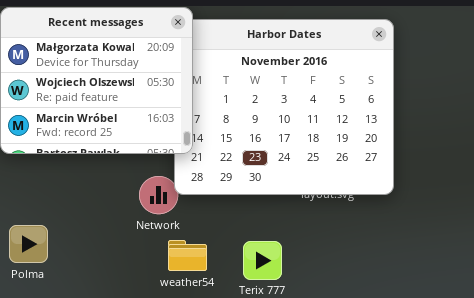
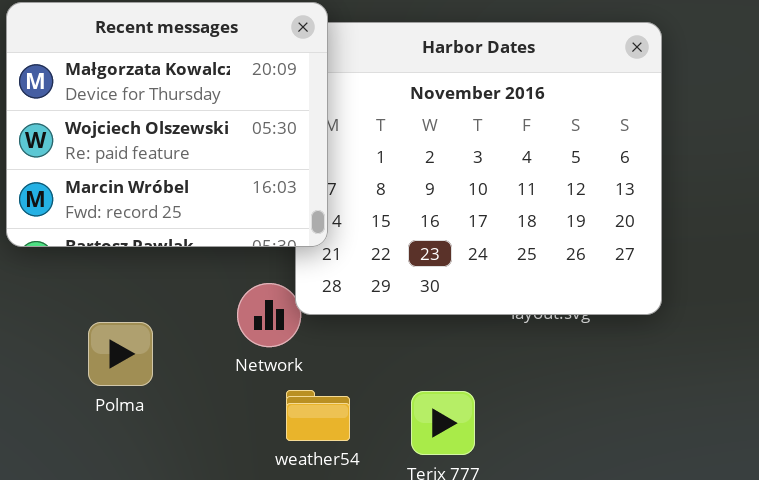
Polma: [9,225,48,263] -> [88,322,153,386], moved

